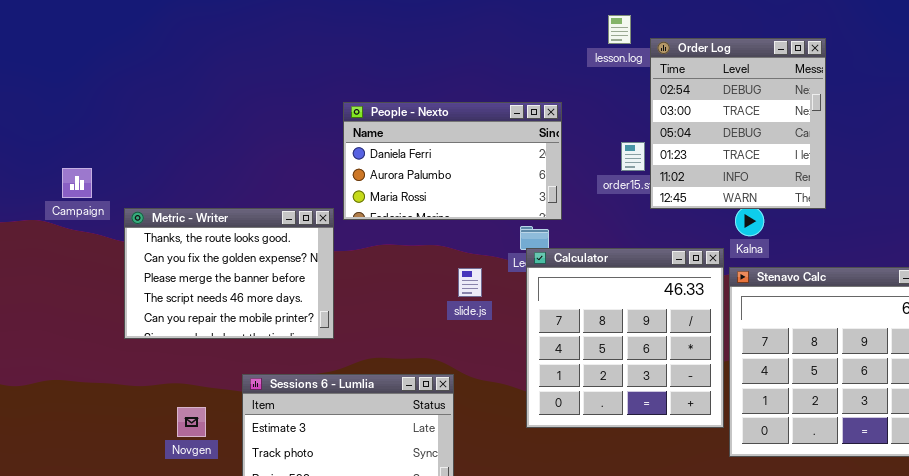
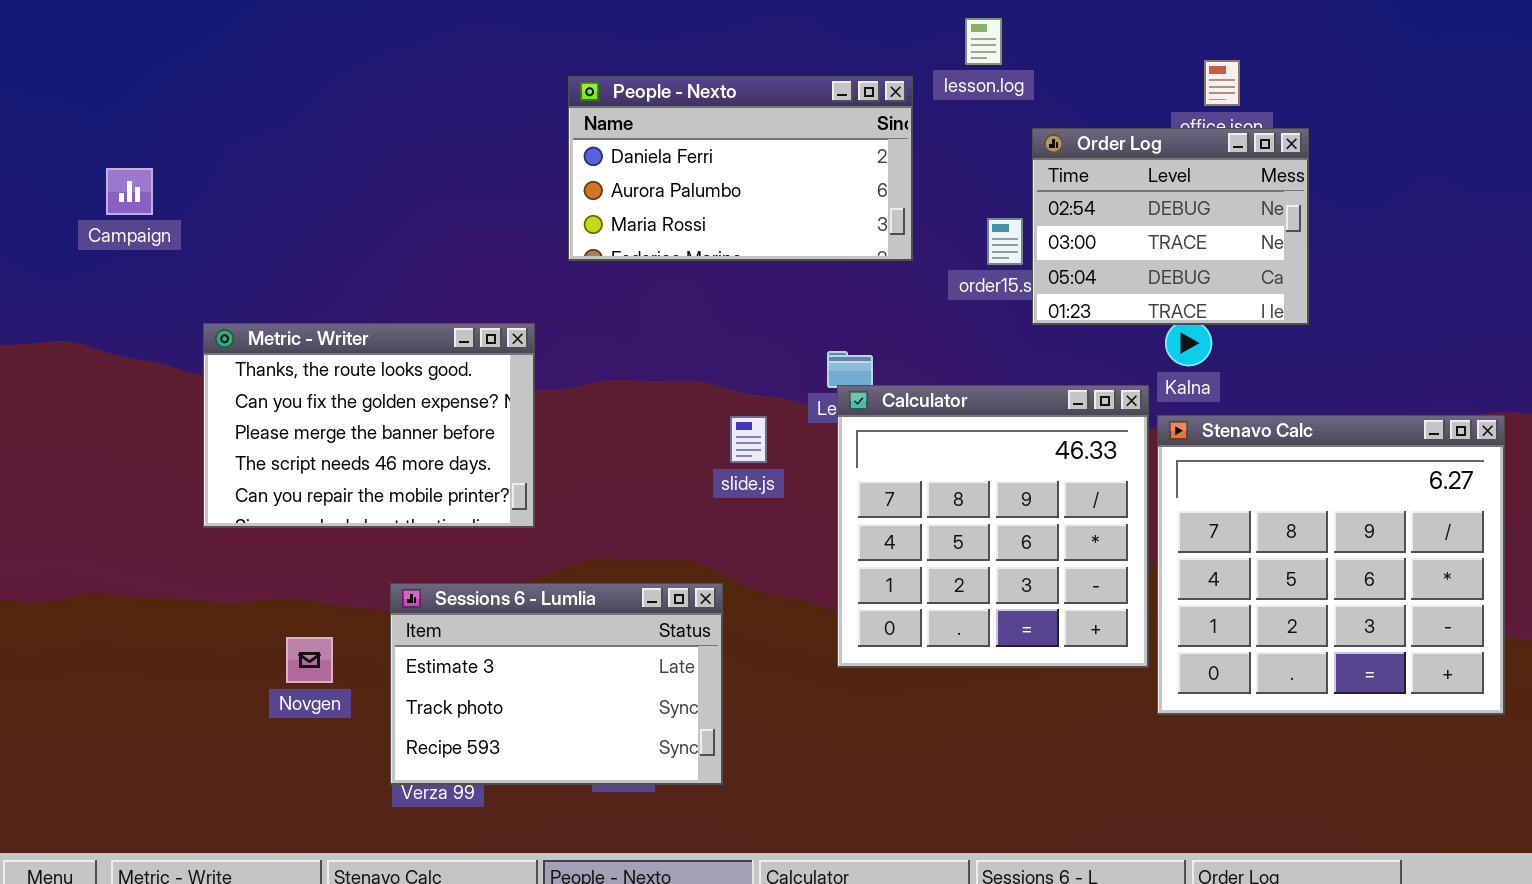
Order Log: [650,38,826,209] -> [1032,128,1309,325], resized
People - Nexto: [343,102,562,220] -> [568,76,913,261], moved
Campaign: [62,168,92,198] -> [106,168,153,215], moved

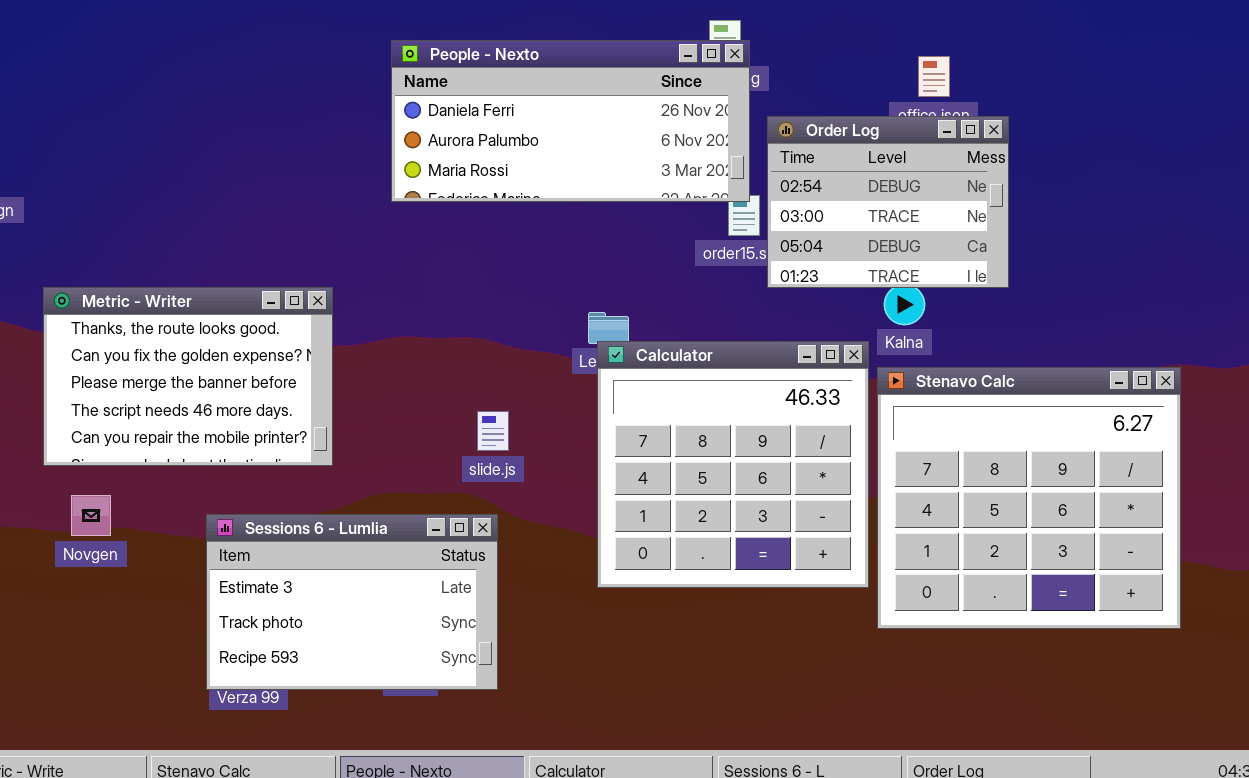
People - Nexto: [568,76,913,261] -> [391,40,750,202], moved, resized
slide.js: [730,416,767,463] -> [477,411,509,451], moved
Novgen: [286,637,333,683] -> [71,495,111,536], moved

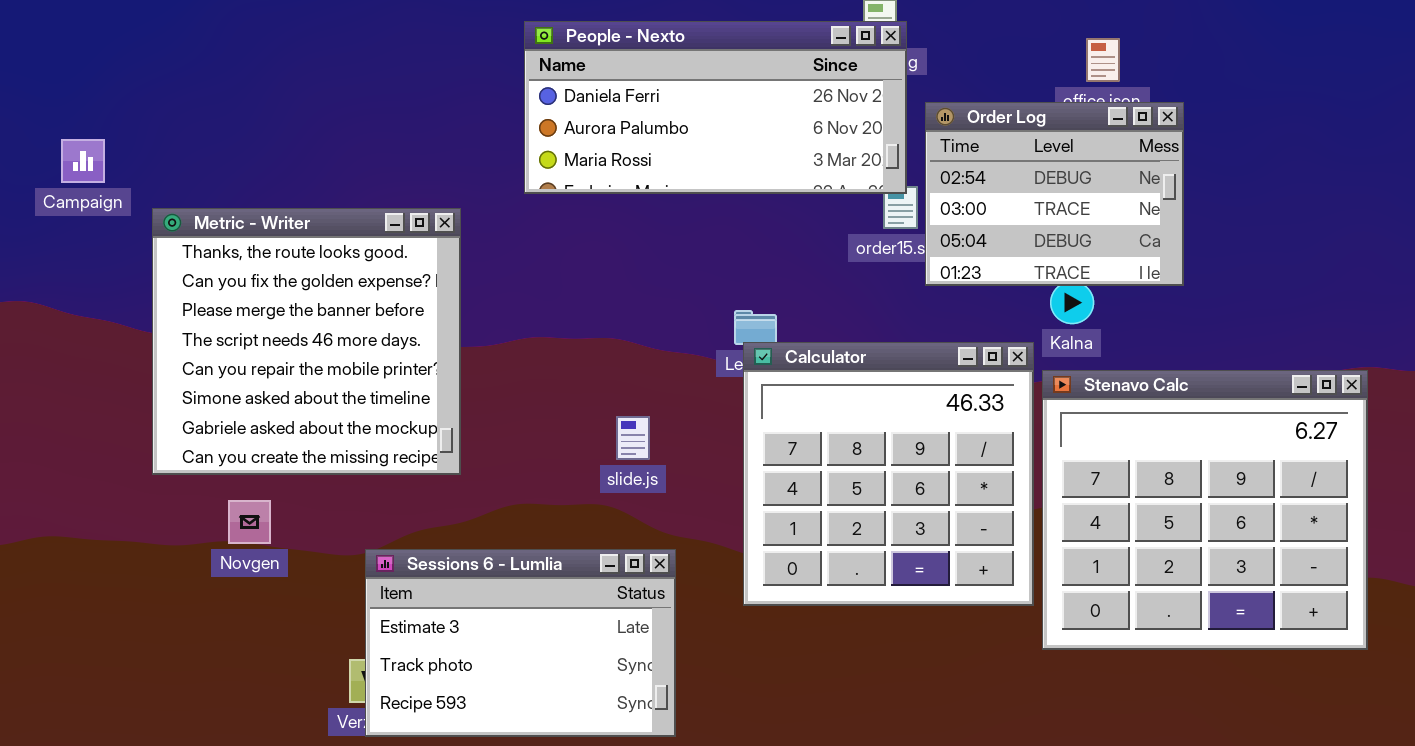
Metric - Writer: [43,287,333,466] -> [152,208,461,475], resized
Novgen: [71,495,111,536] -> [228,500,271,544], moved
Sessions 6 - Lumlia: [206,514,498,690] -> [365,549,676,737], moved

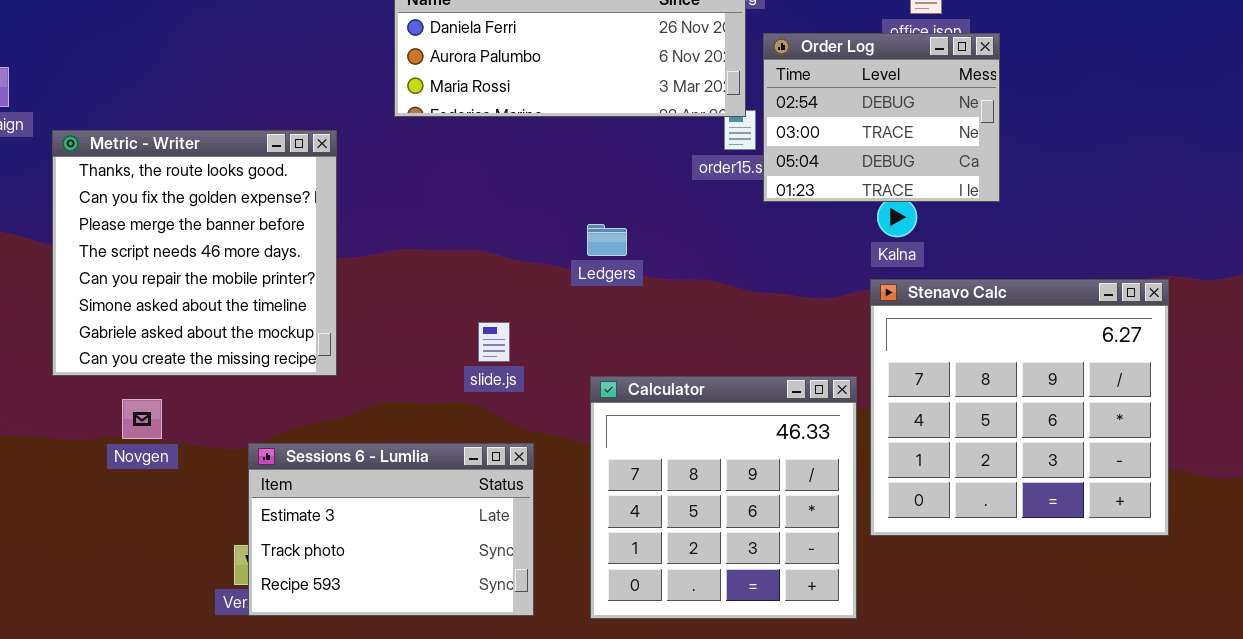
Calculator: [743,342,1034,606] -> [590,376,857,619], moved

